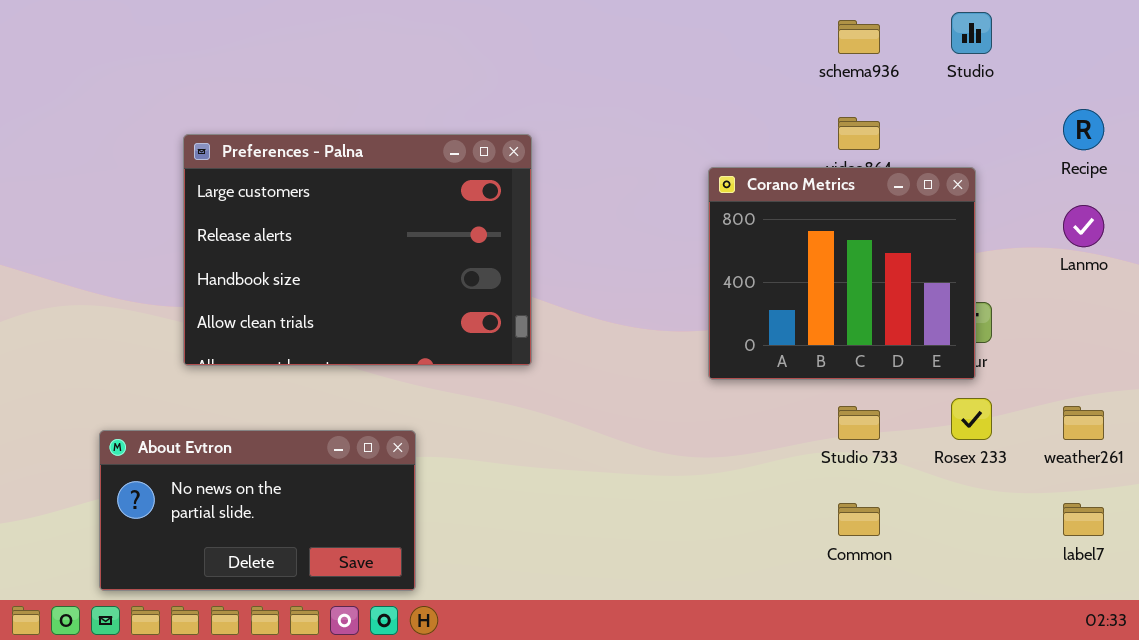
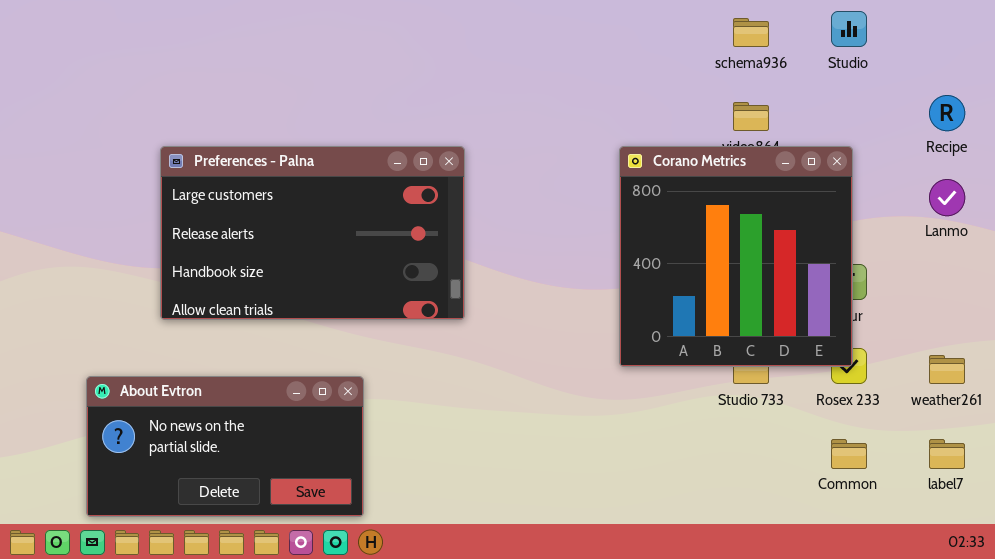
Preferences - Palna: [183,134,532,366] -> [160,146,465,320], resized
Corano Metrics: [708,167,976,380] -> [619,146,853,367], resized
Common: [838,503,880,536] -> [831,439,867,469], moved

